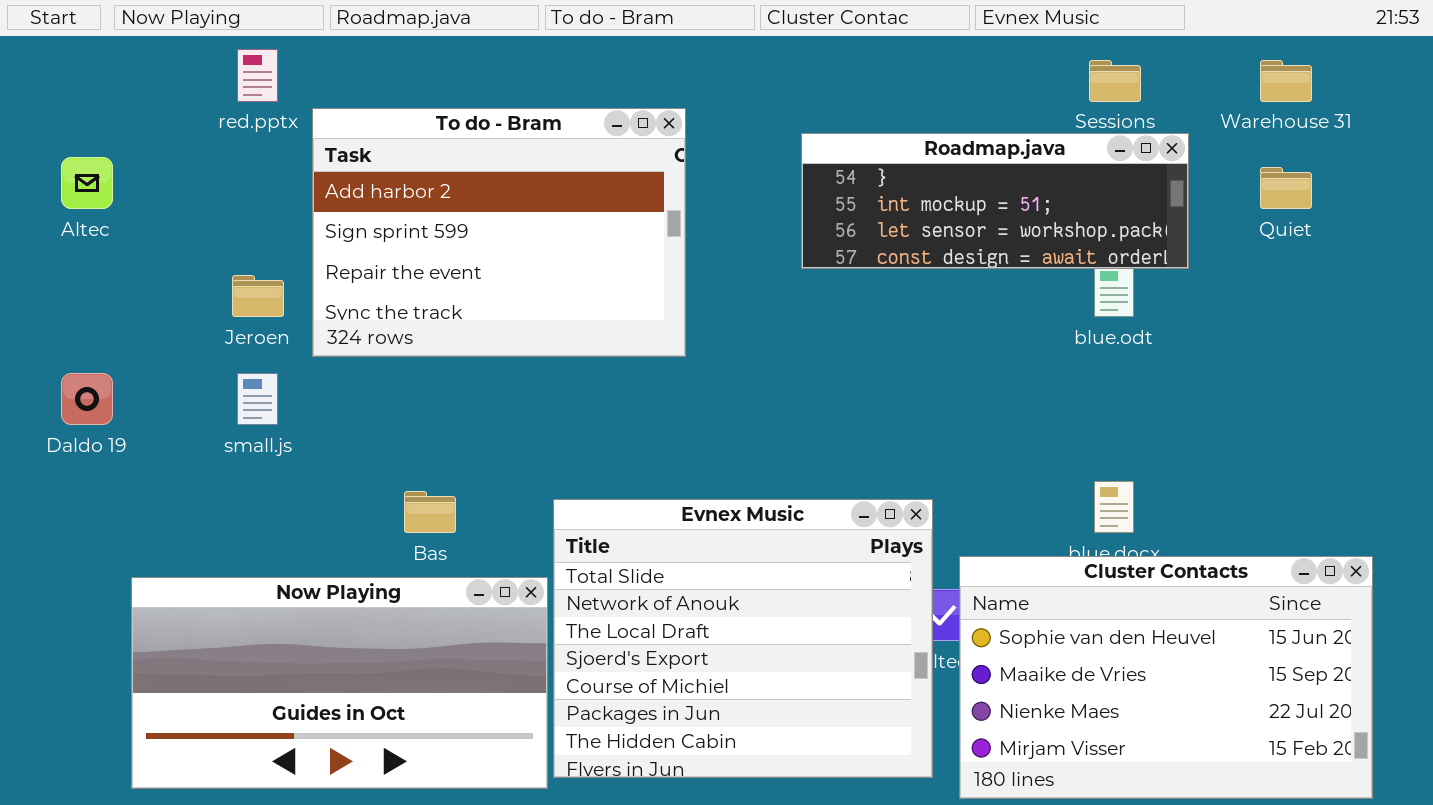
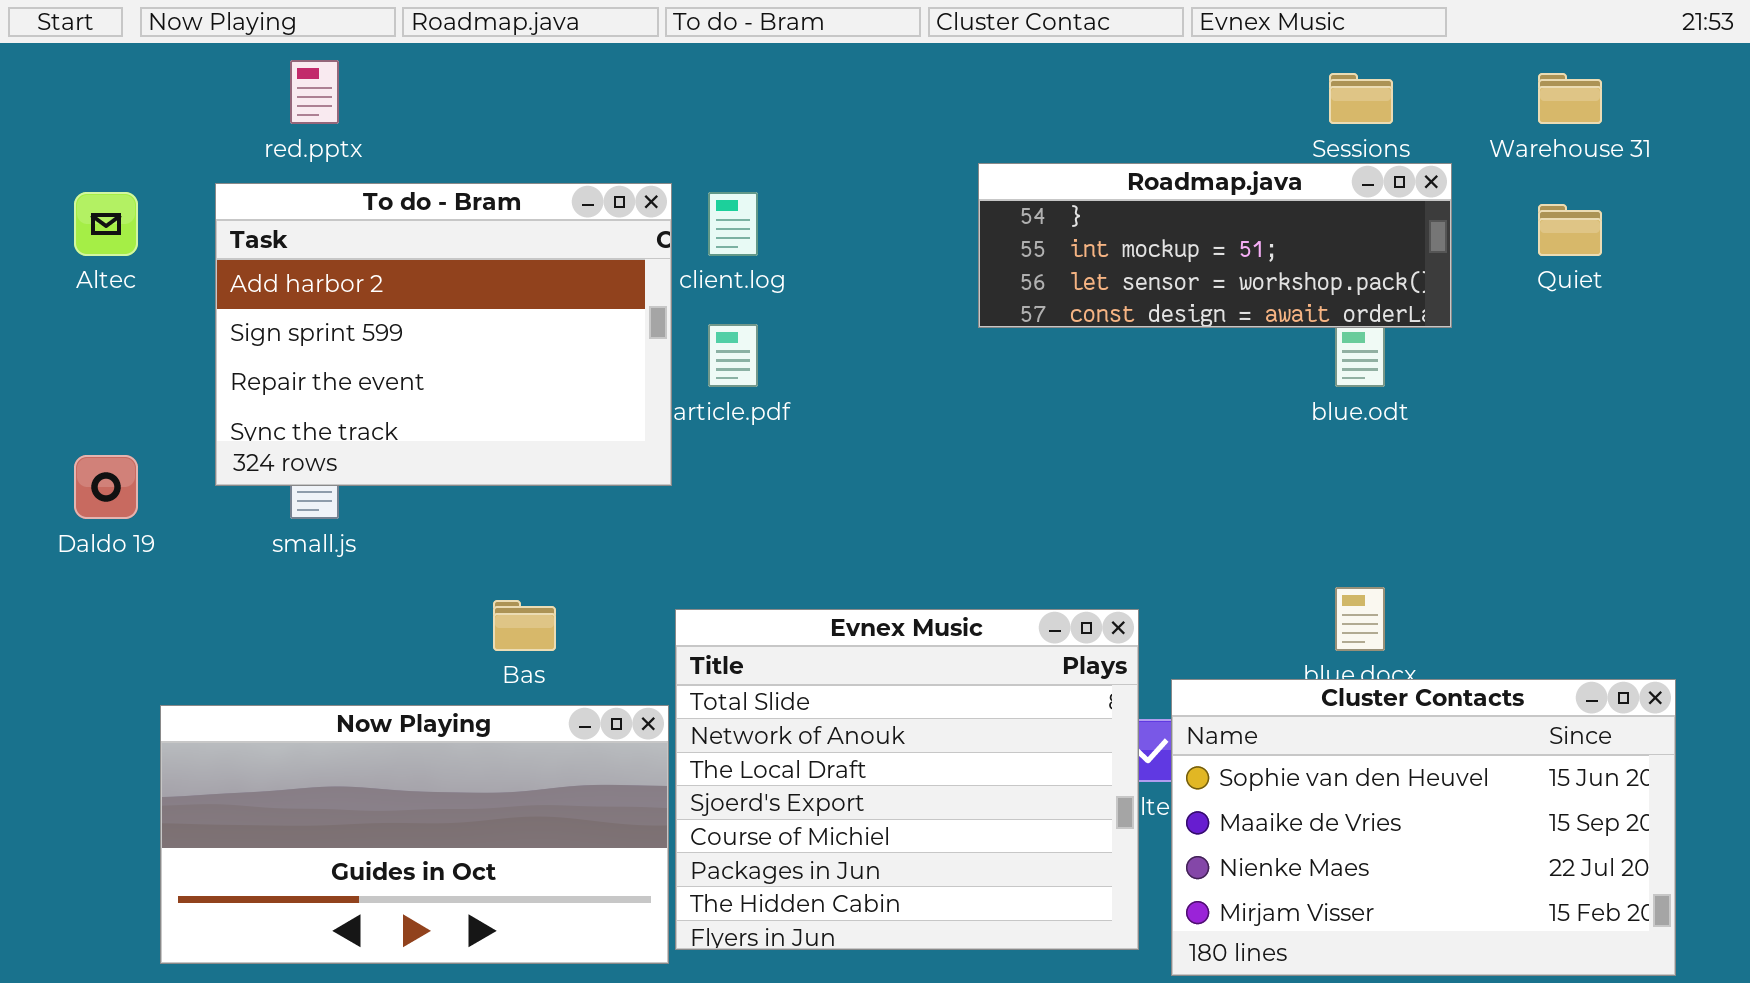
To do - Bram: [312,108,686,357] -> [215,183,672,486], moved

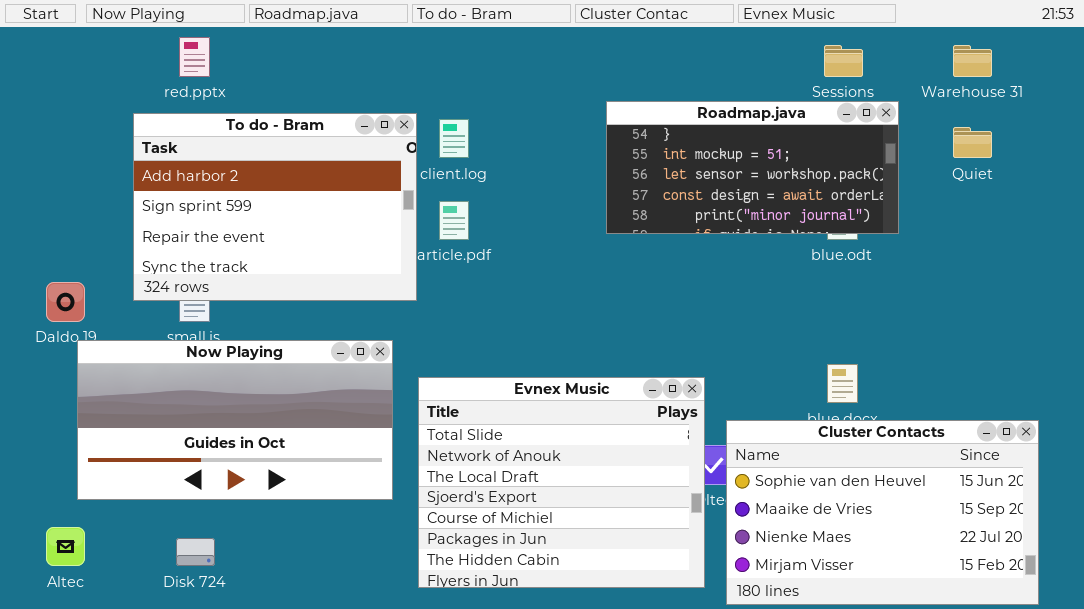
Roadmap.java: [978,163,1452,328] -> [606,101,899,234], resized
Altec: [74,192,138,256] -> [46,527,85,566], moved
Now Playing: [160,705,669,964] -> [77,340,393,500], moved

